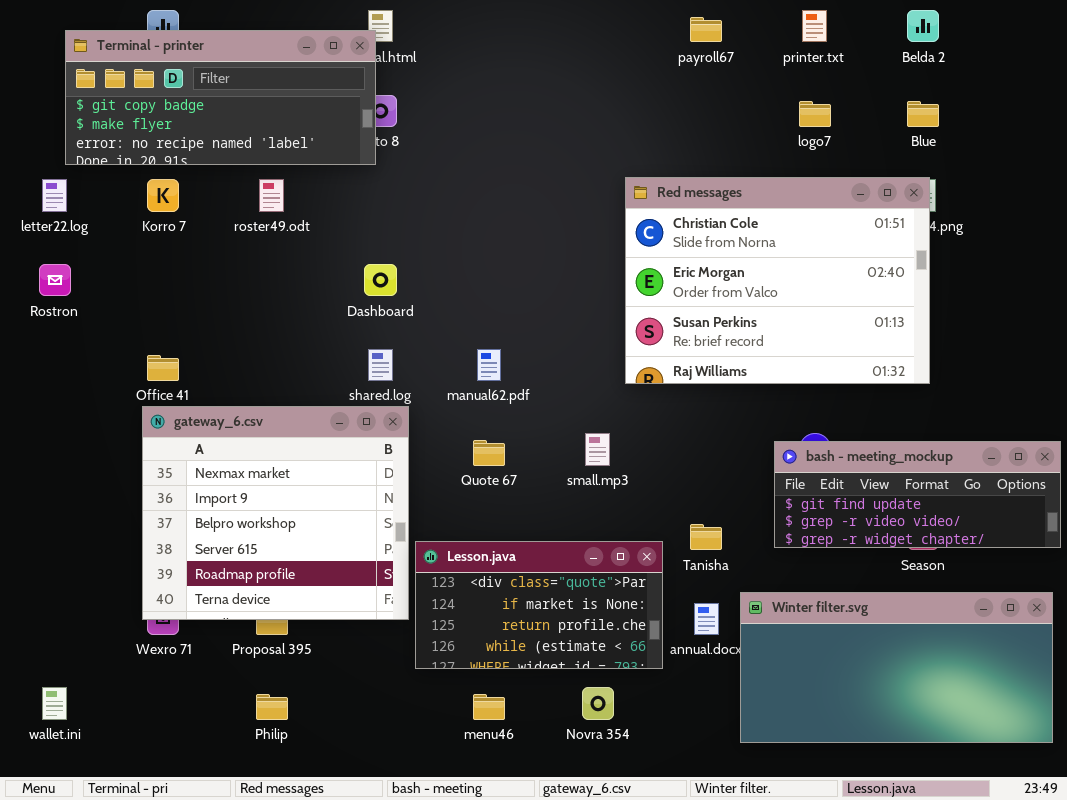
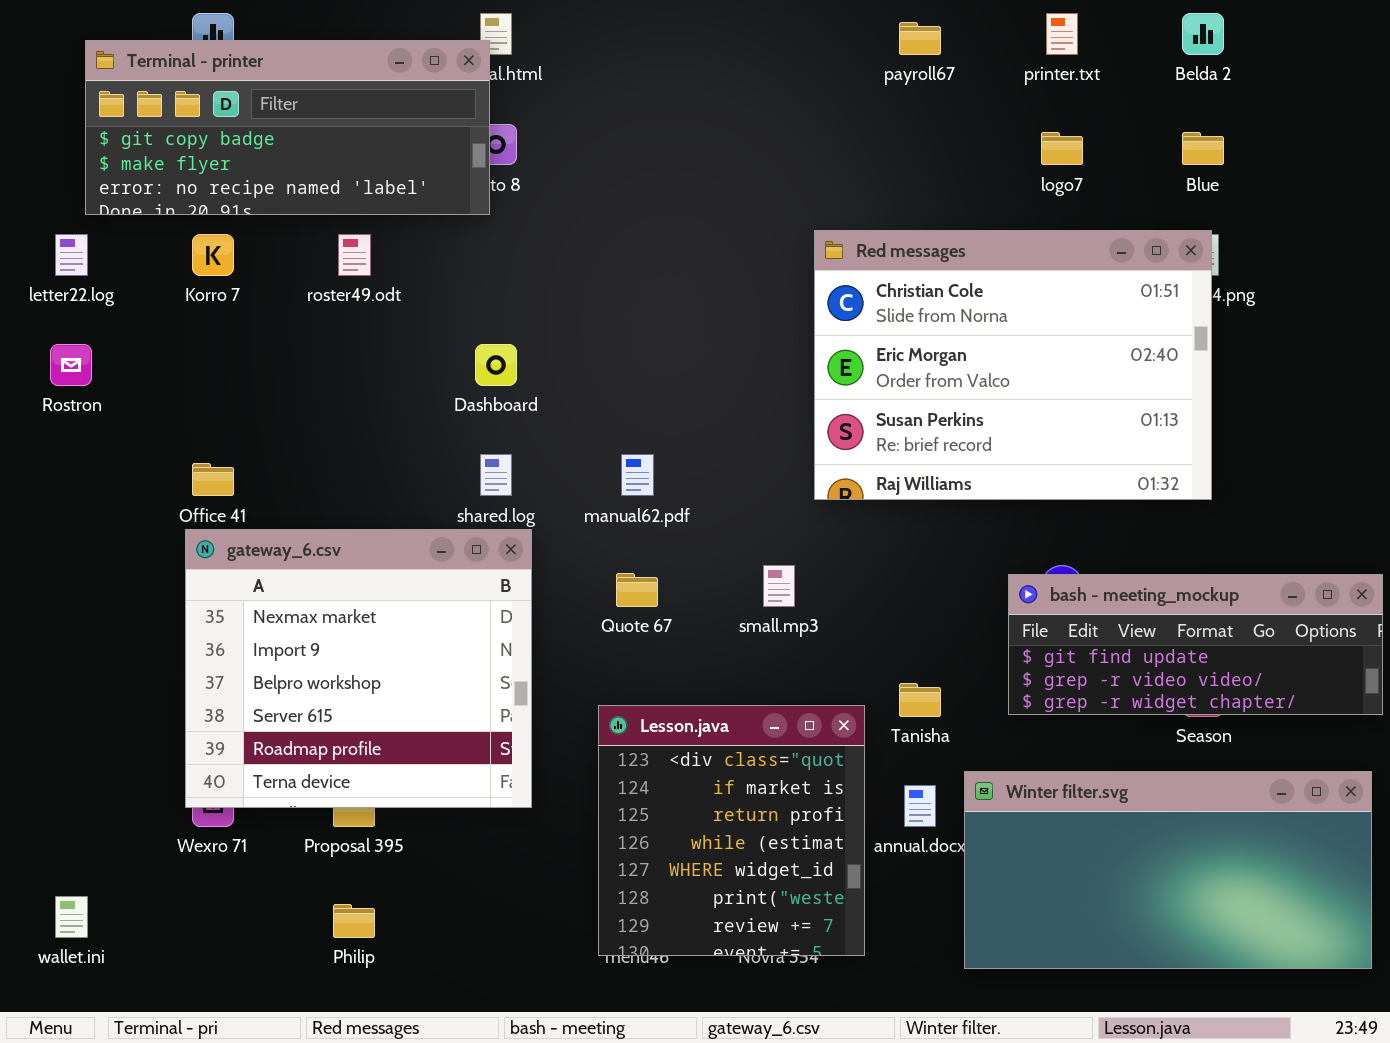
Lesson.java: [415,541,663,669] -> [598,705,865,956], resized

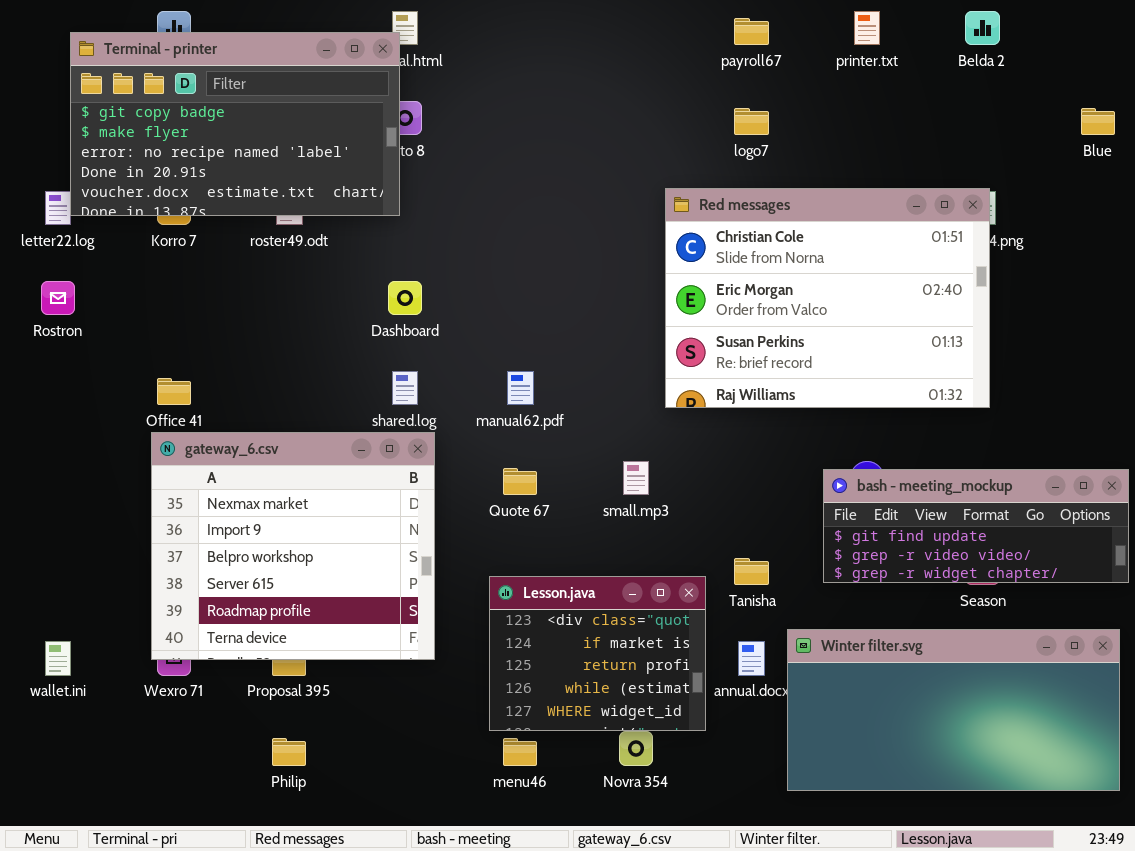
Terminal - printer: [85,40,490,215] -> [70,32,400,216], resized
logo7: [1041,132,1083,165] -> [734,108,769,135], moved
Blue: [1182,132,1224,165] -> [1081,108,1115,135], moved
Lesson.java: [598,705,865,956] -> [489,576,706,731], resized
wallet.ini: [55,896,88,938] -> [45,641,71,676], moved

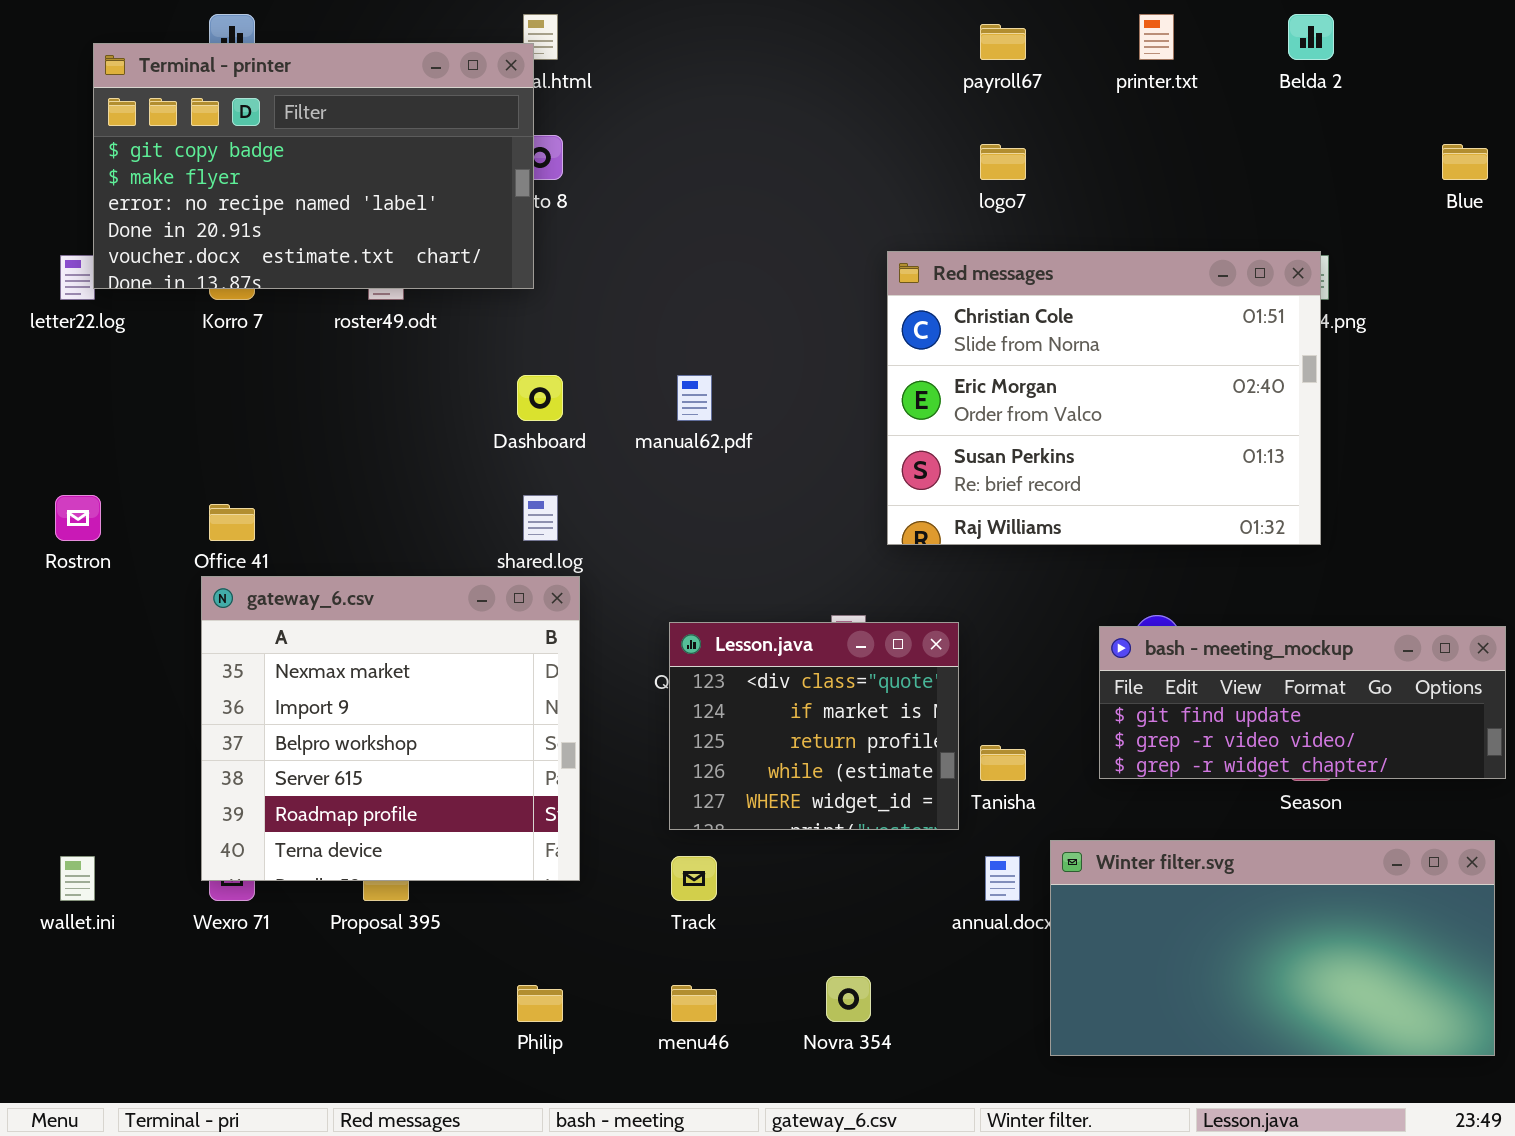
Rostron: [41,281,75,315] -> [55,495,101,541], moved
manual62.pdf: [507,371,534,405] -> [677,375,712,421], moved
Lesson.java: [489,576,706,731] -> [669,622,959,830], moved
Philip: [272,738,306,766] -> [517,985,563,1022], moved

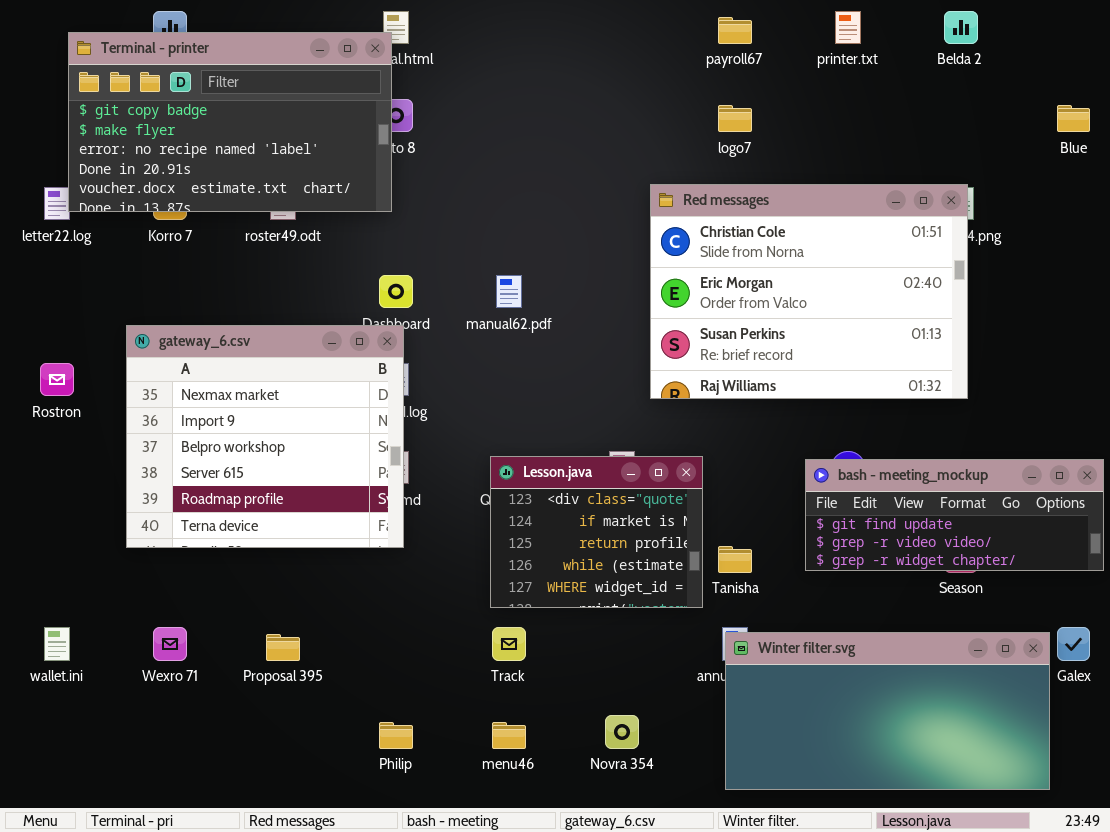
gateway_6.csv: [201,576,580,881] -> [126,325,404,548], moved
Winter filter.svg: [1050,840,1495,1056] -> [725,632,1050,790], moved

